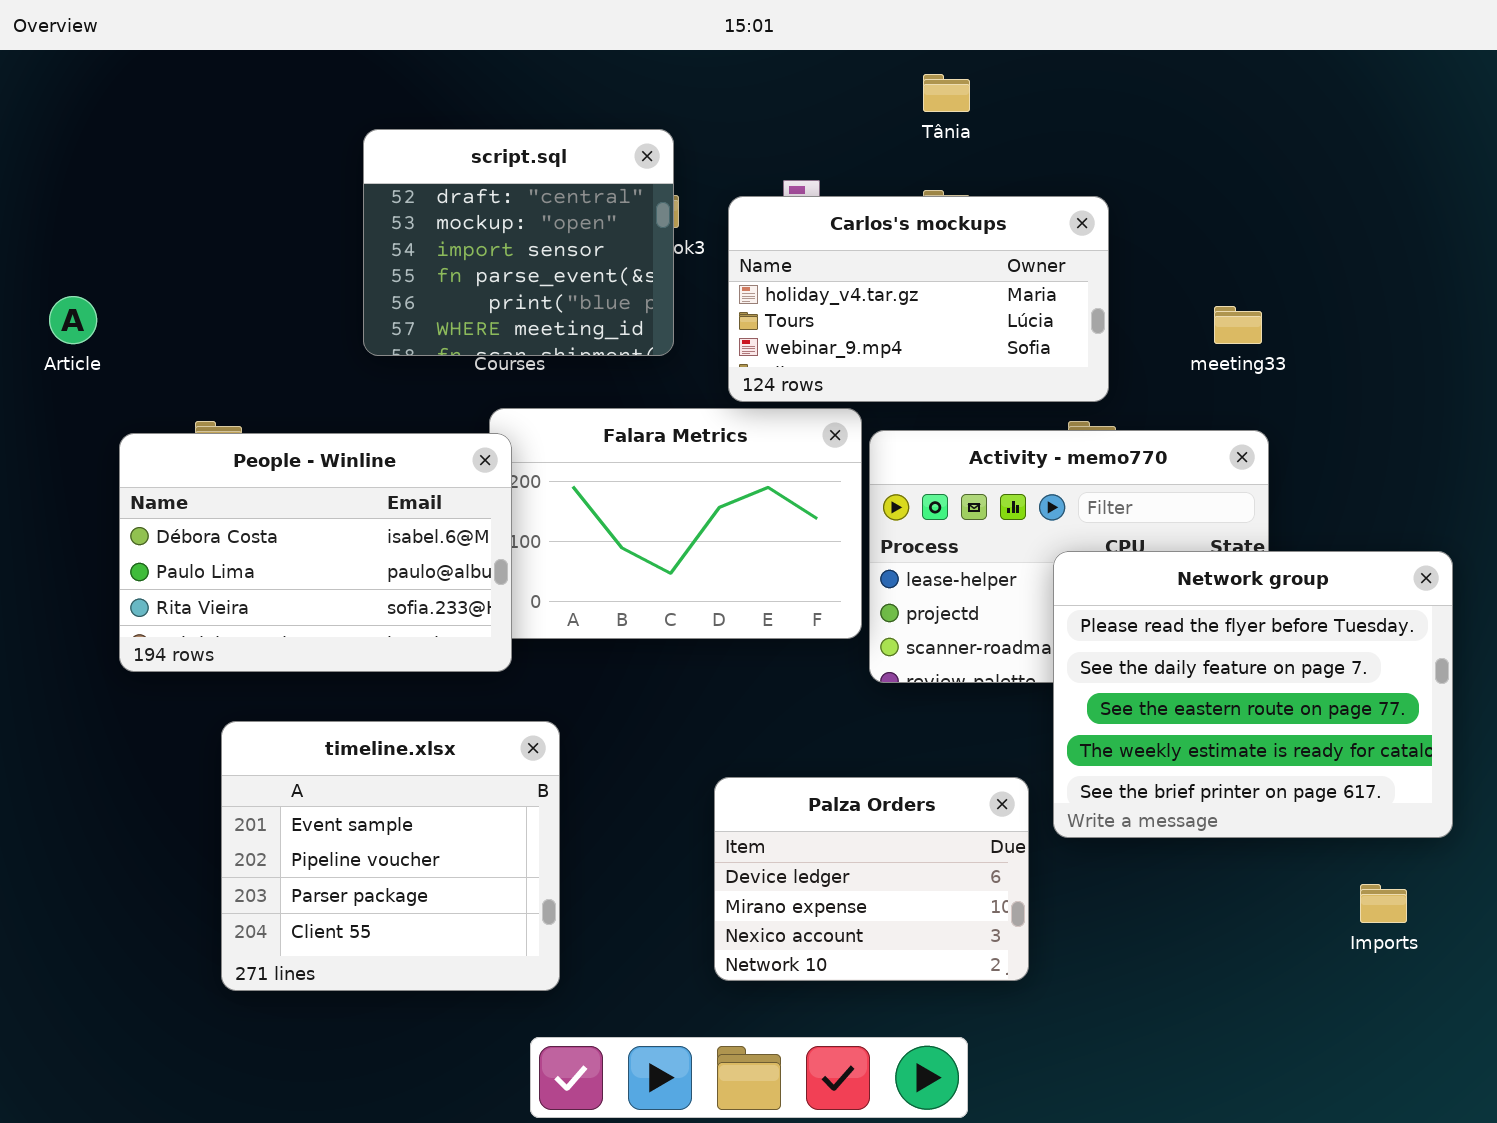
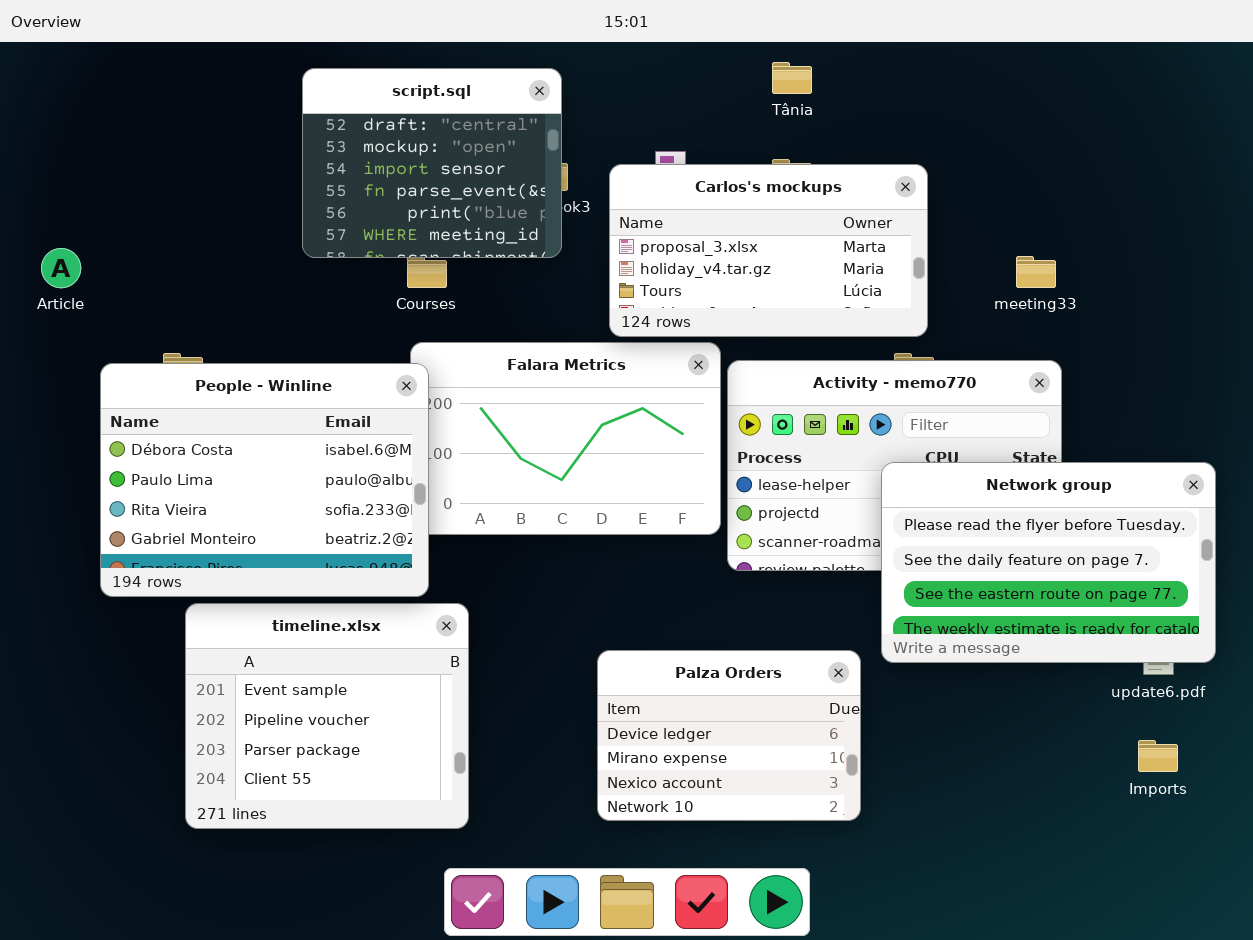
script.sql: [363,129,674,356] -> [302,68,562,258], moved
Carlos's mockups: [728,196,1109,402] -> [609,164,928,337], scrolled up 1 row
People - Winline: [119,433,512,672] -> [100,363,429,597], resized
Network group: [1053,551,1453,838] -> [881,462,1216,663], resized

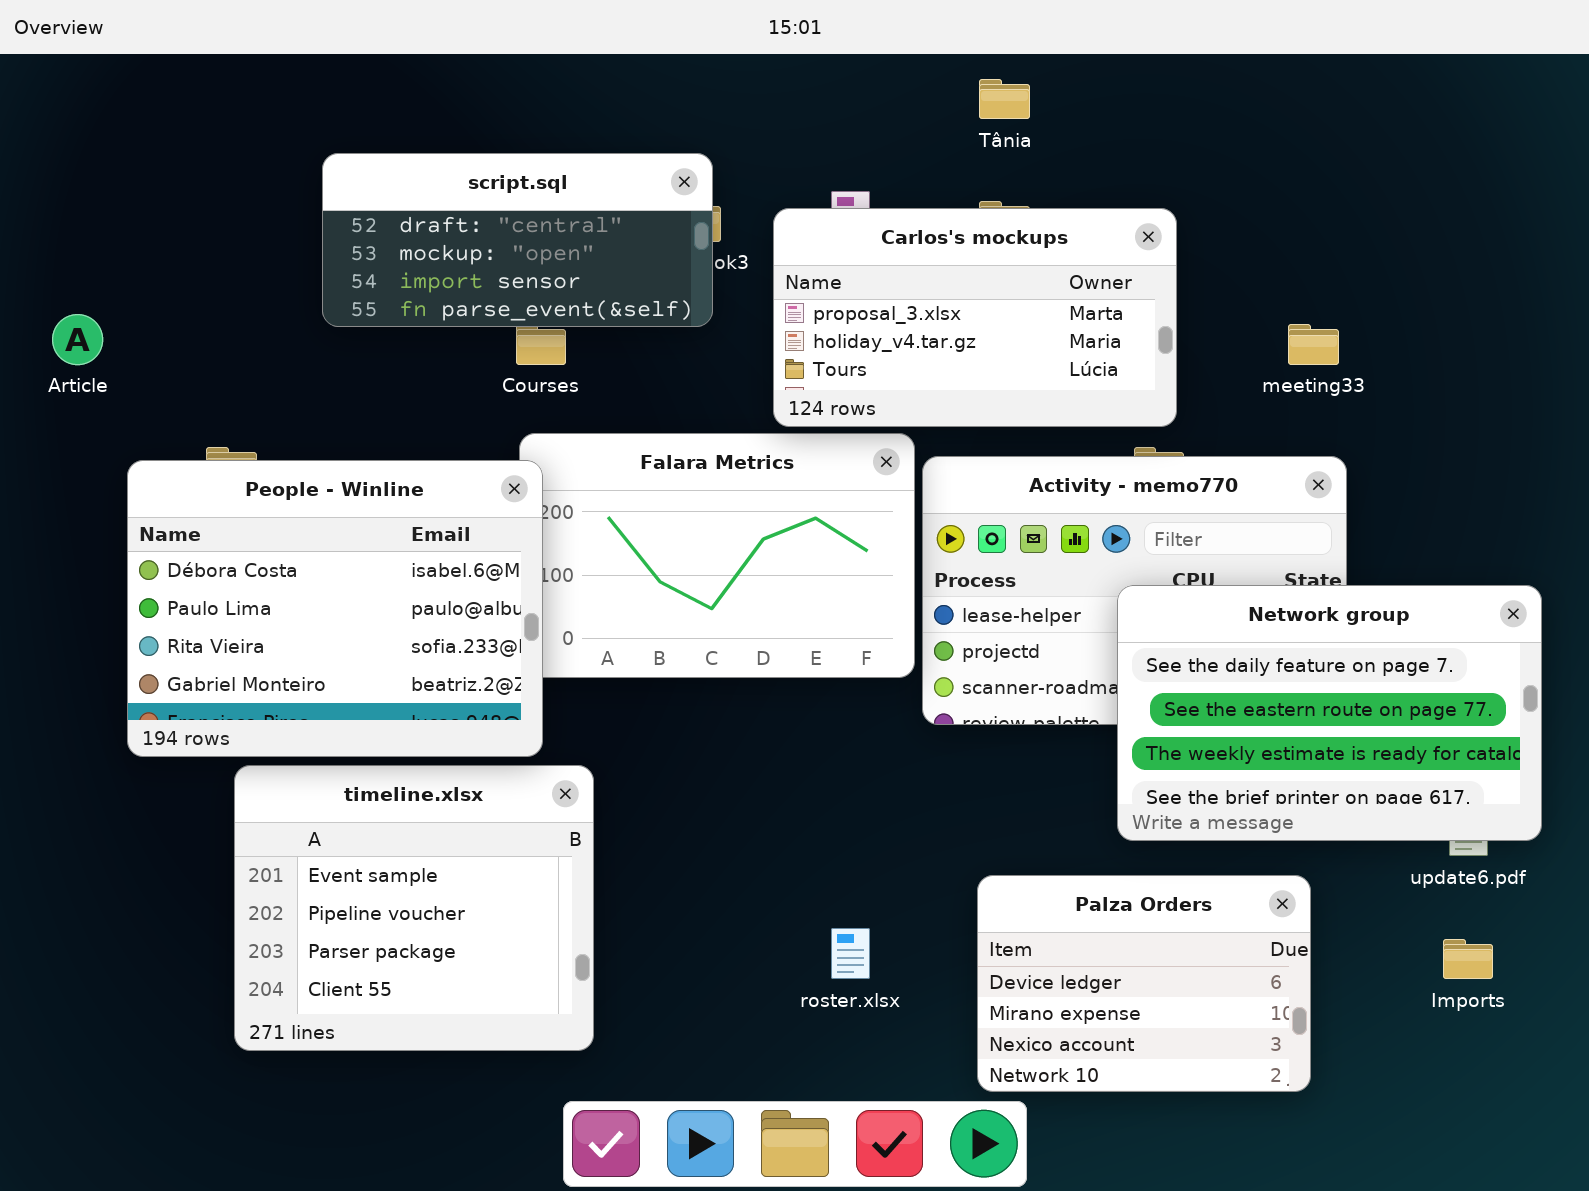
script.sql: [302,68,562,258] -> [322,153,713,327], resized
Network group: [881,462,1216,663] -> [1117,585,1542,841], scrolled down 1 row
Palza Orders: [597,650,861,821] -> [977,875,1311,1092], moved

